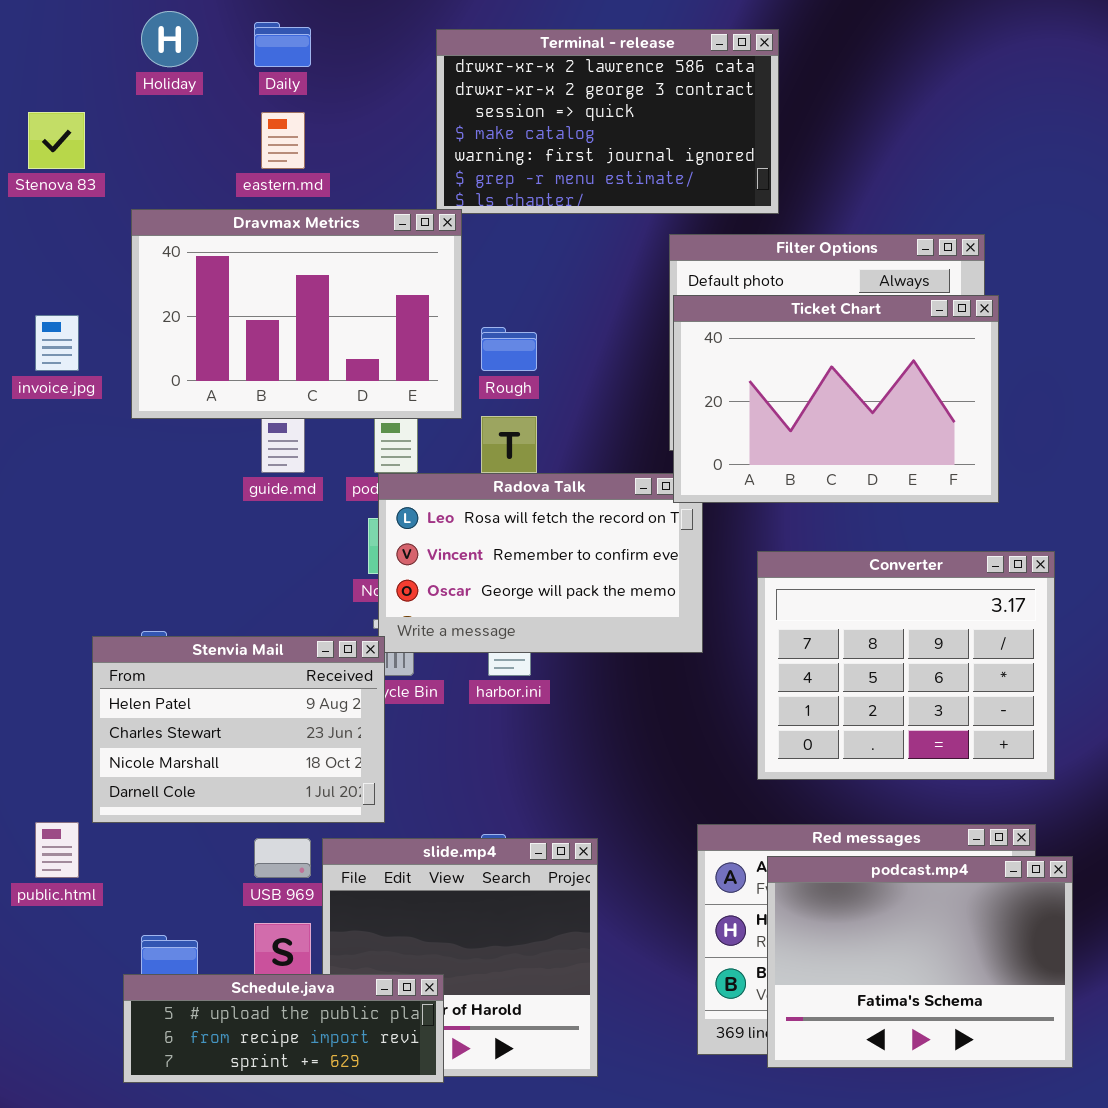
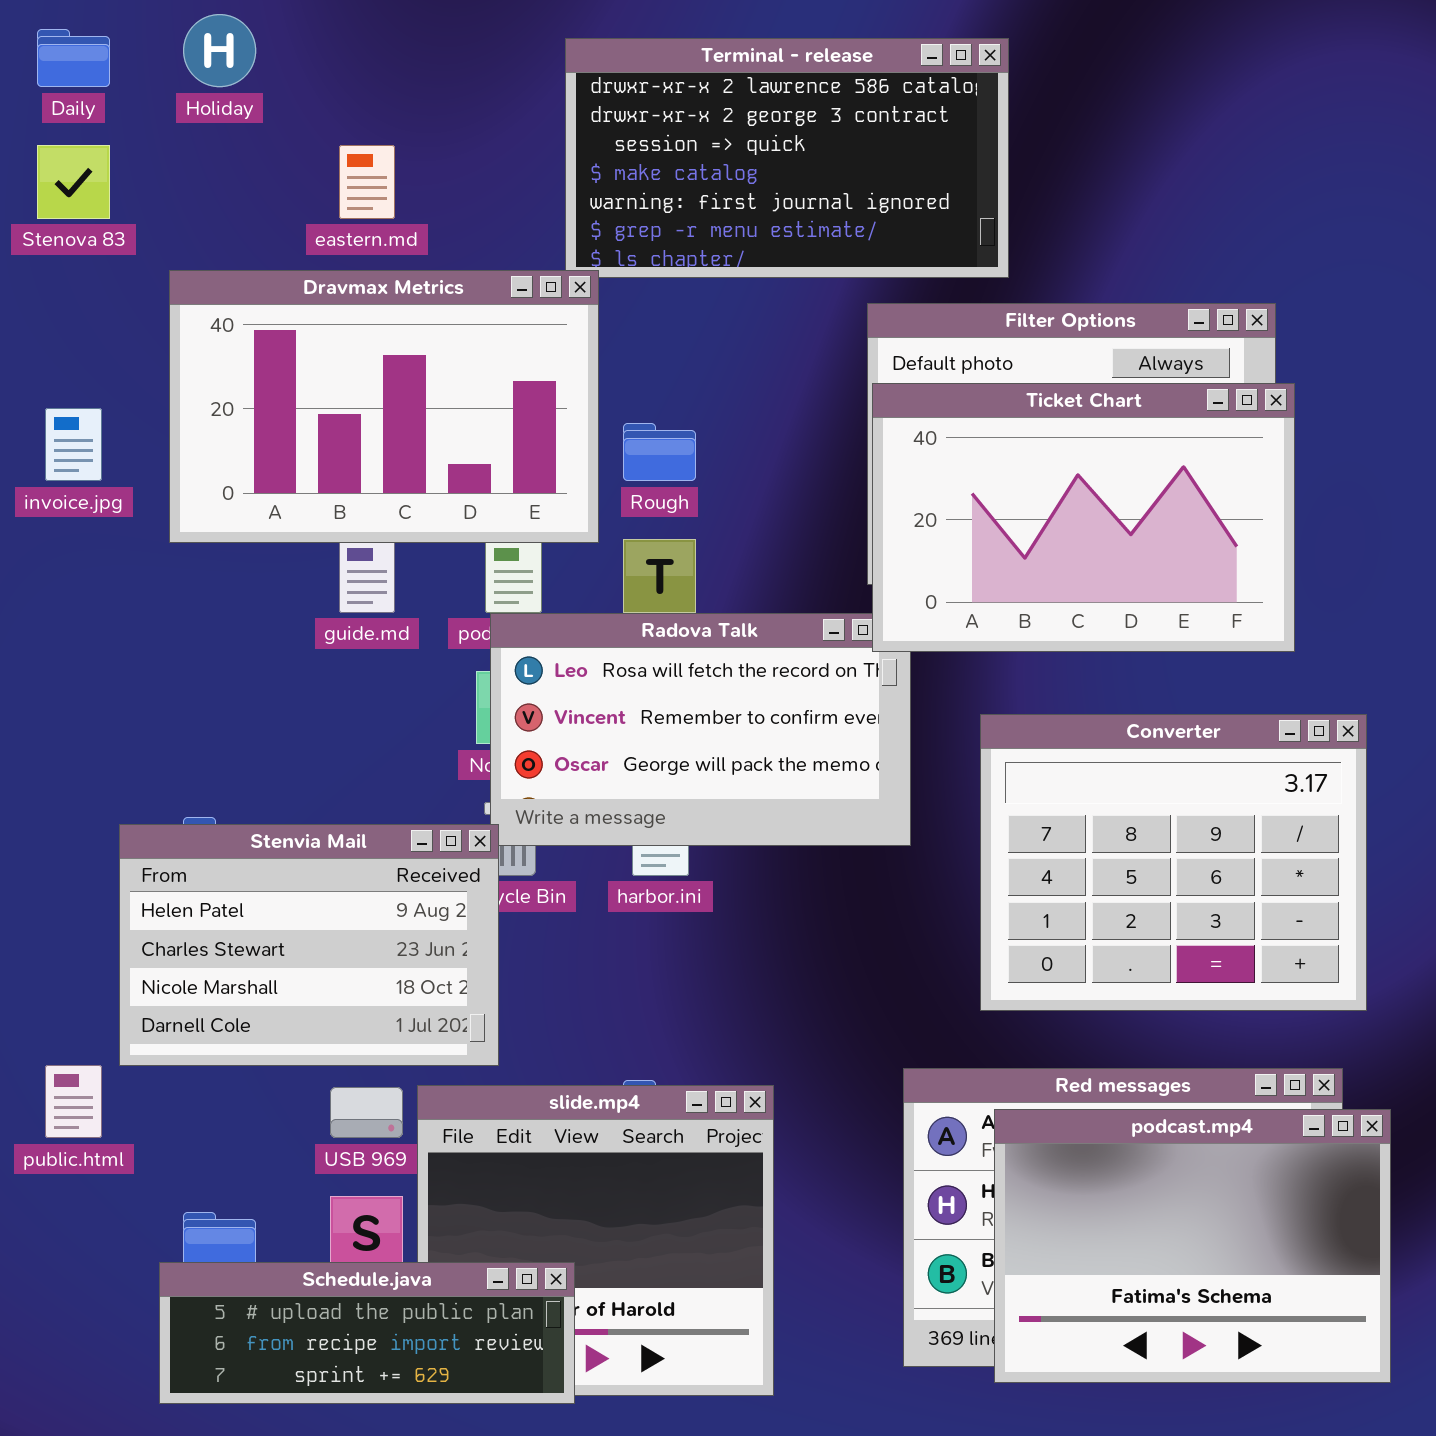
Daily: [254,22,311,67] -> [37,29,110,87], moved

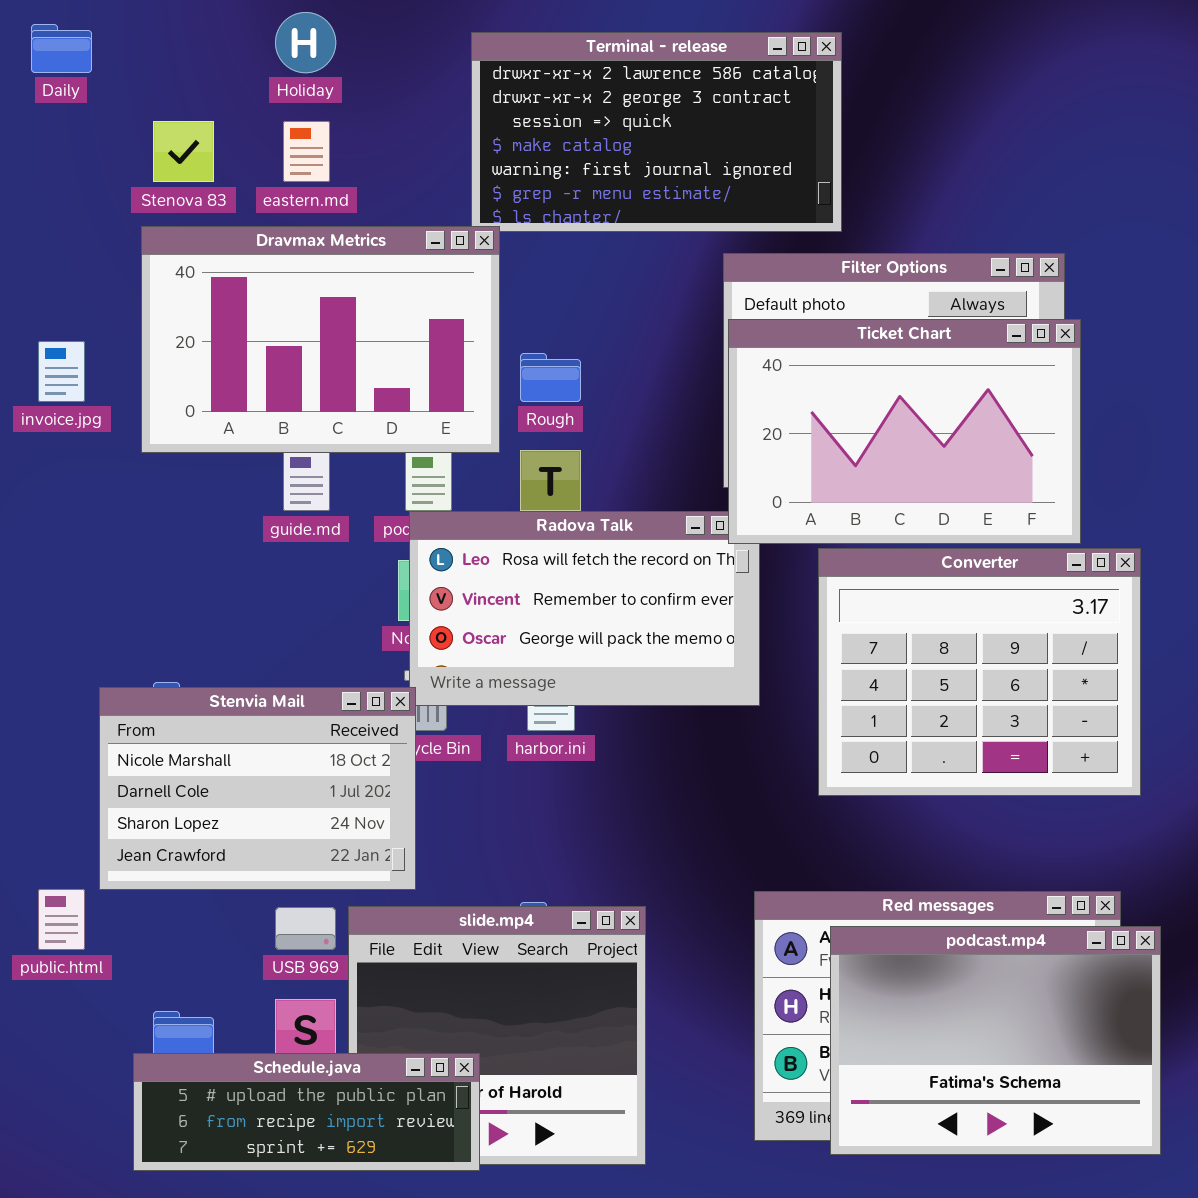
Holiday: [183,14,256,87] -> [275,12,336,73], moved
Stenova 83: [37,145,110,219] -> [153,121,214,182], moved
Converter: [980,714,1367,1011] -> [818,548,1141,796], moved
Stenvia Mail: [119,824,499,1066] -> [99,687,416,890], scrolled down 2 rows

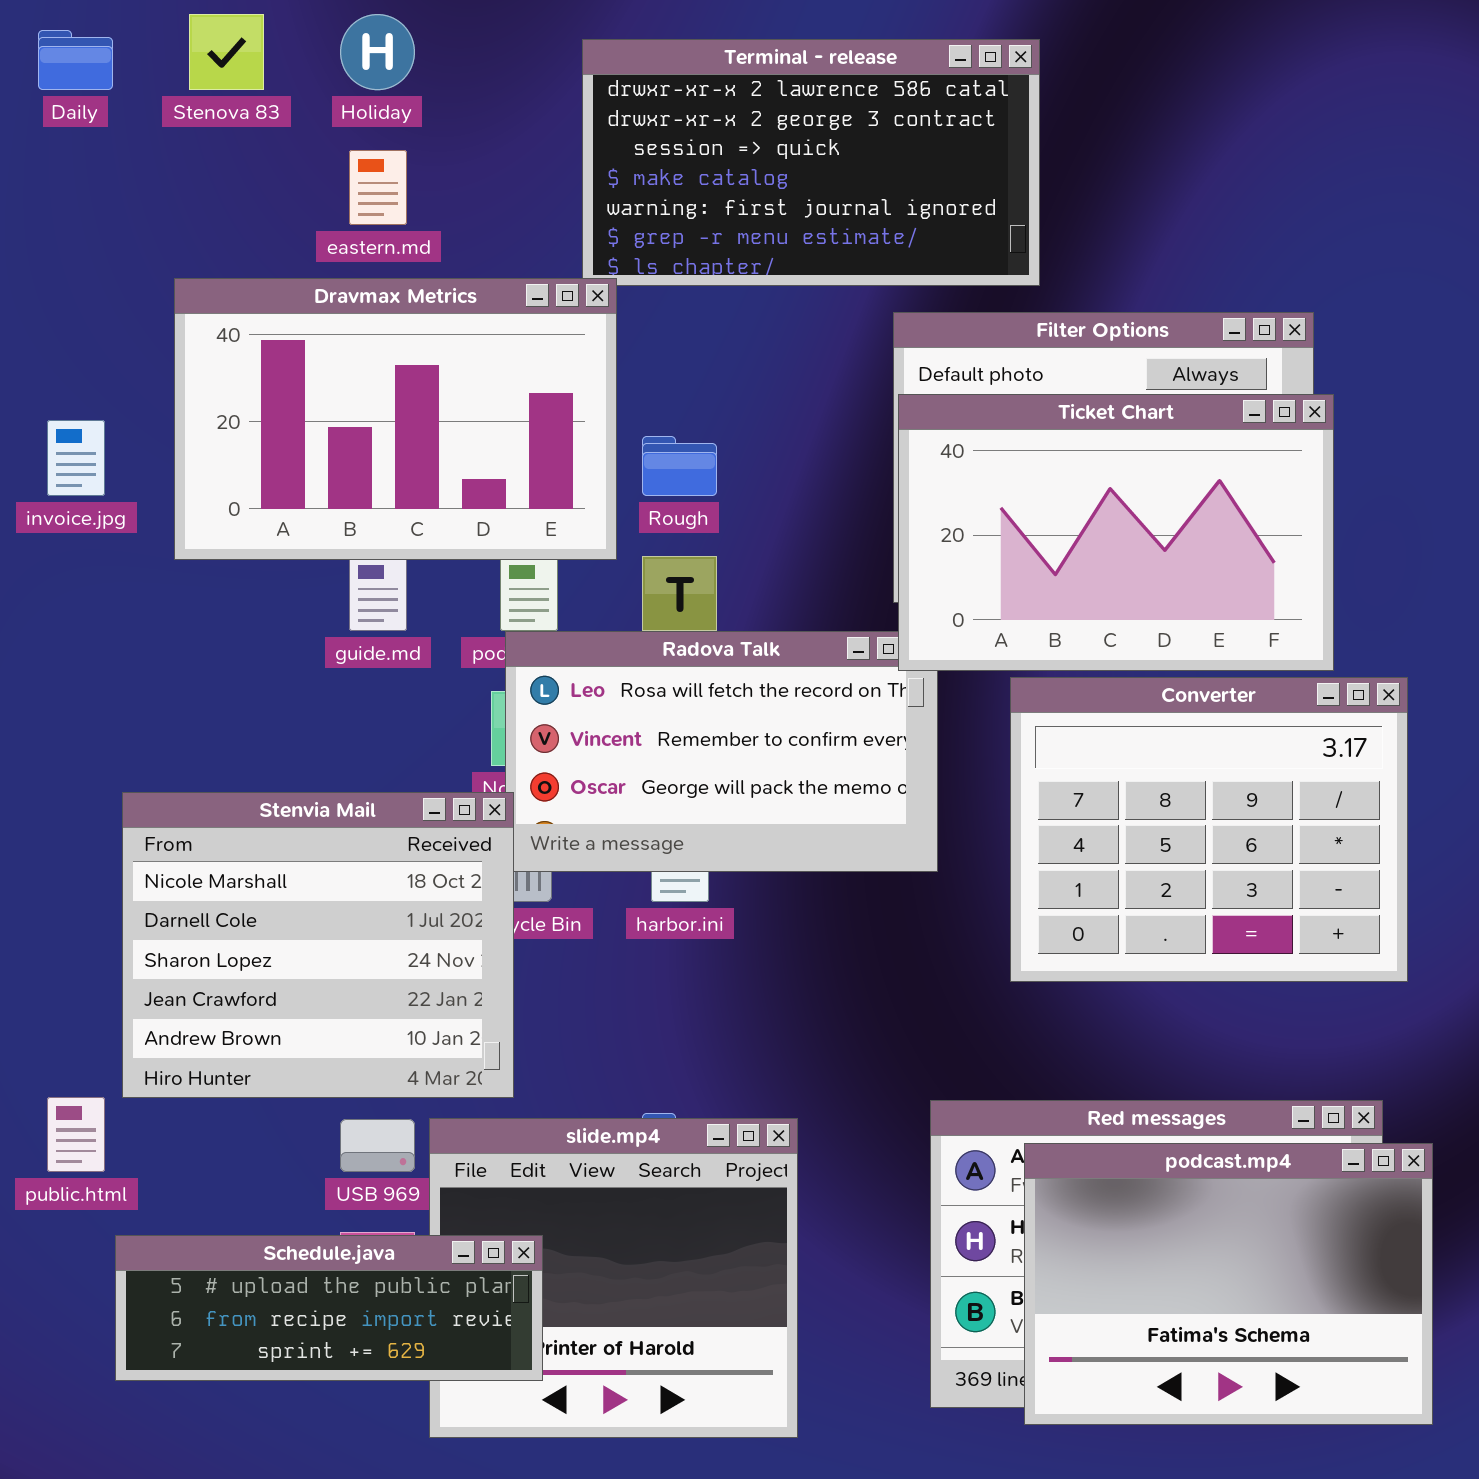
Stenova 83: [153,121,214,182] -> [189,14,264,90], moved
Stenvia Mail: [99,687,416,890] -> [122,792,514,1098], resized
Schedule.java: [133,1053,480,1171] -> [115,1235,543,1381], moved

